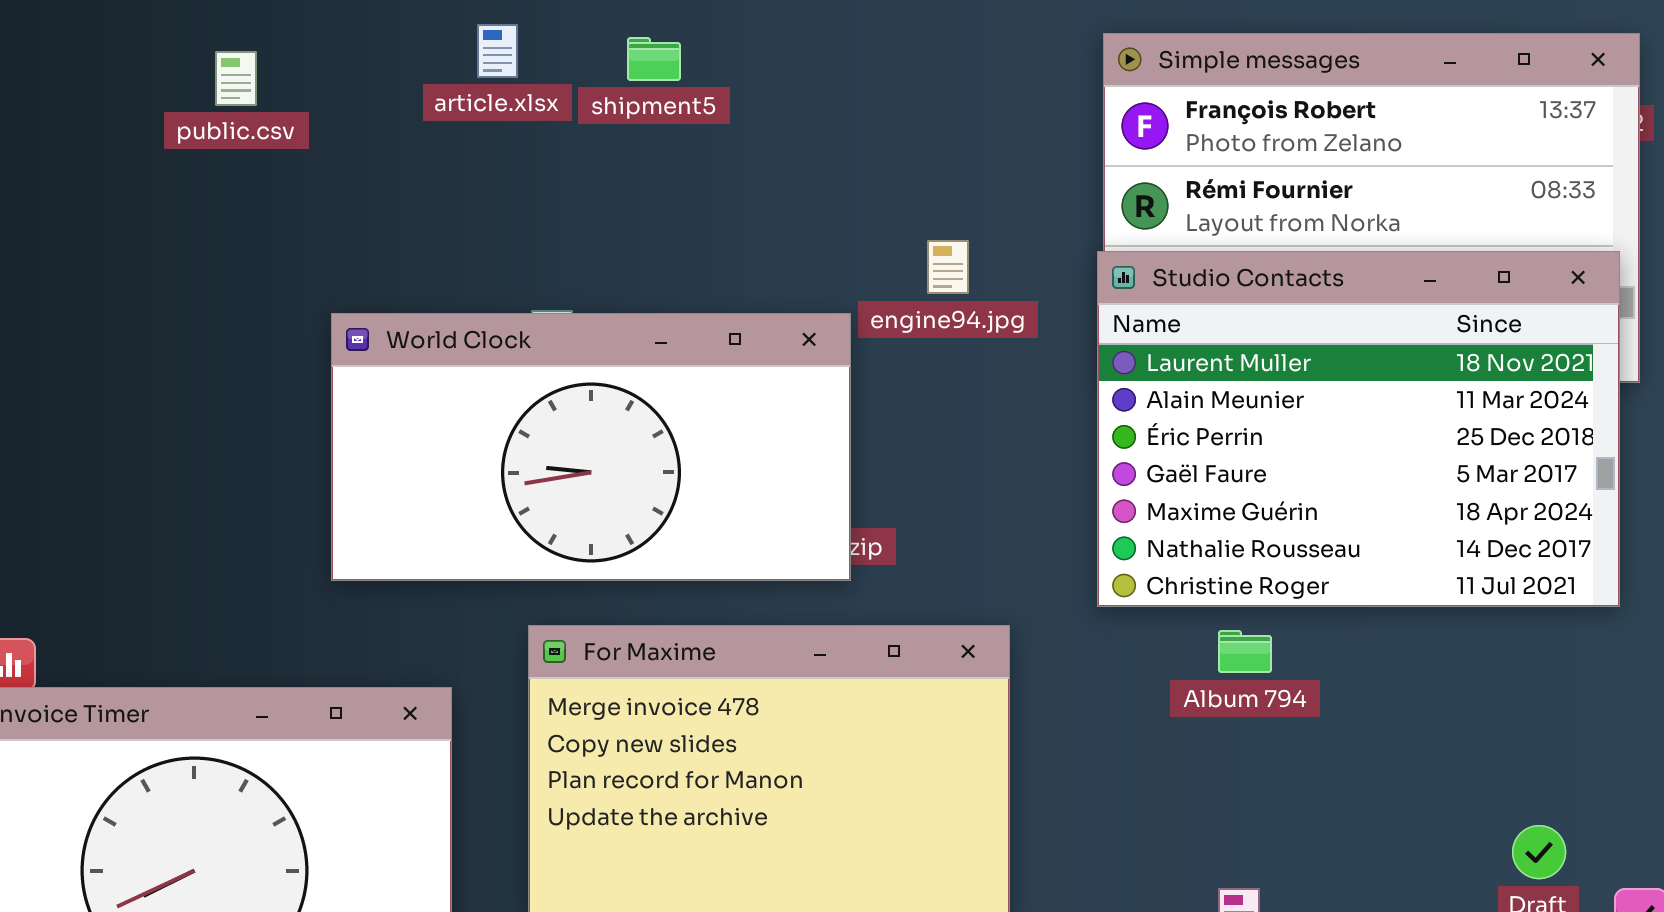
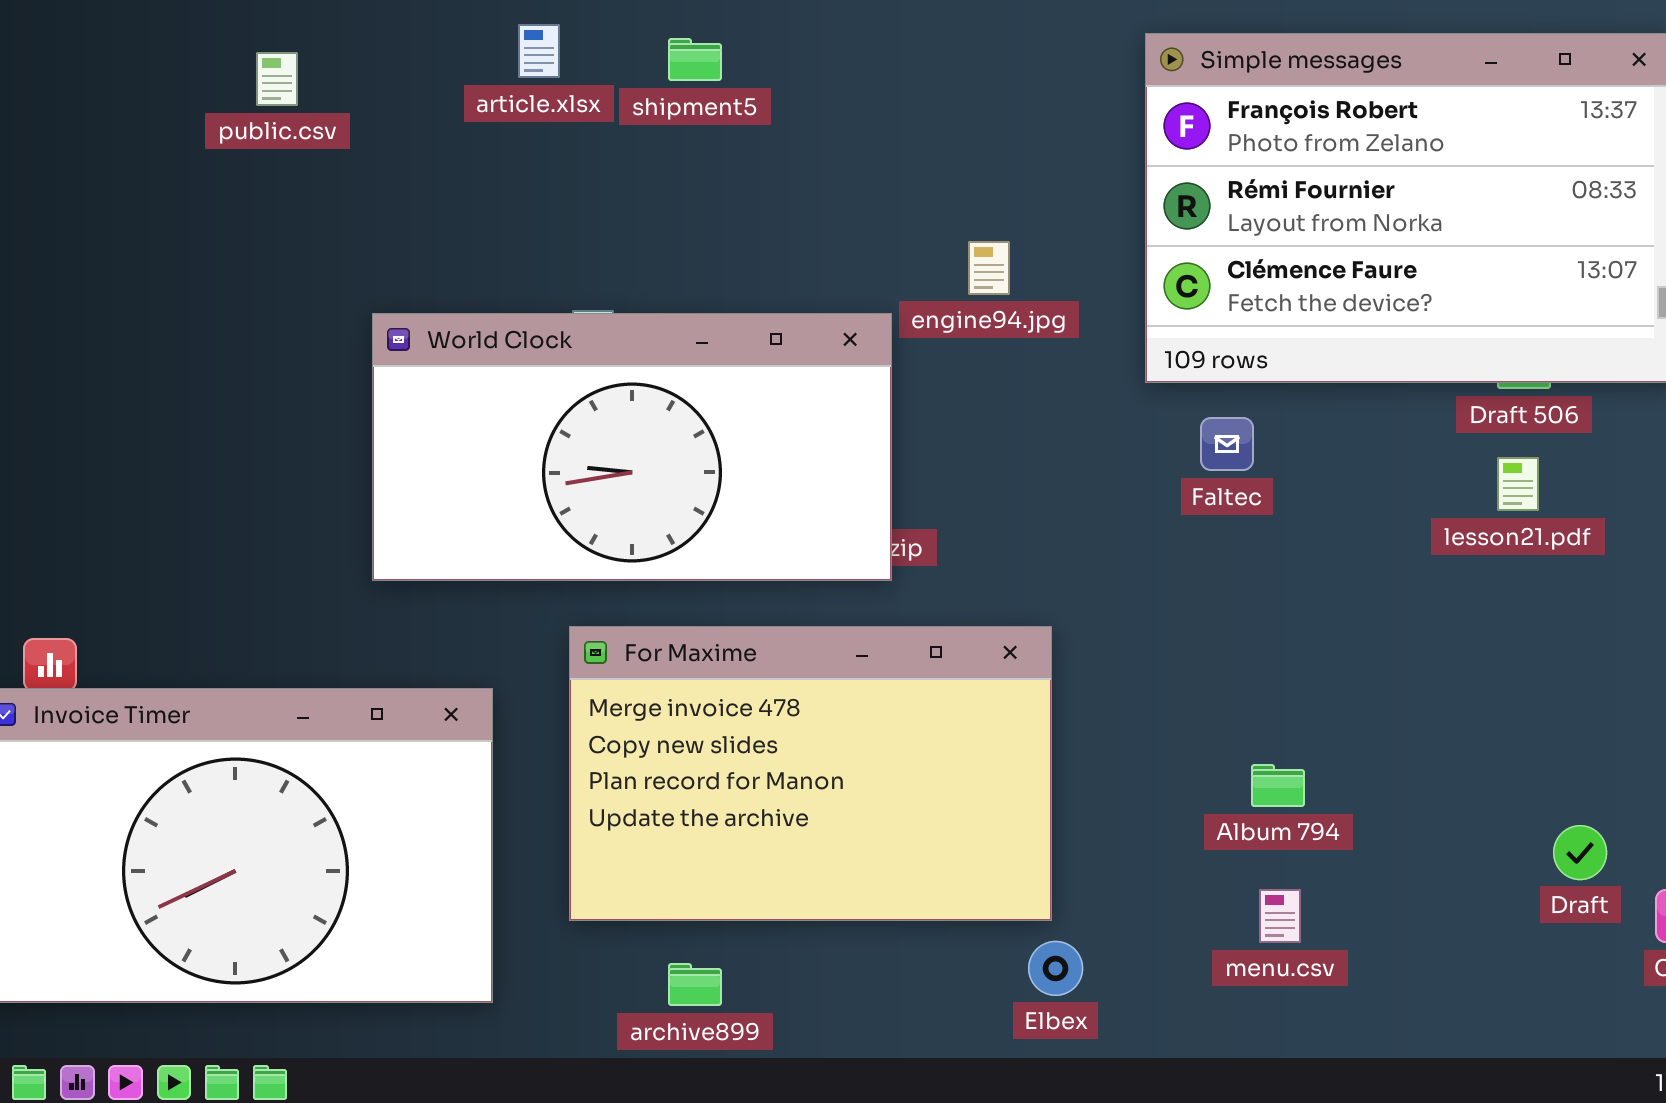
Studio Contacts: [1097,251,1620,607] -> none, closed
Album 794: [1218,630,1272,673] -> [1251,764,1305,807], moved

